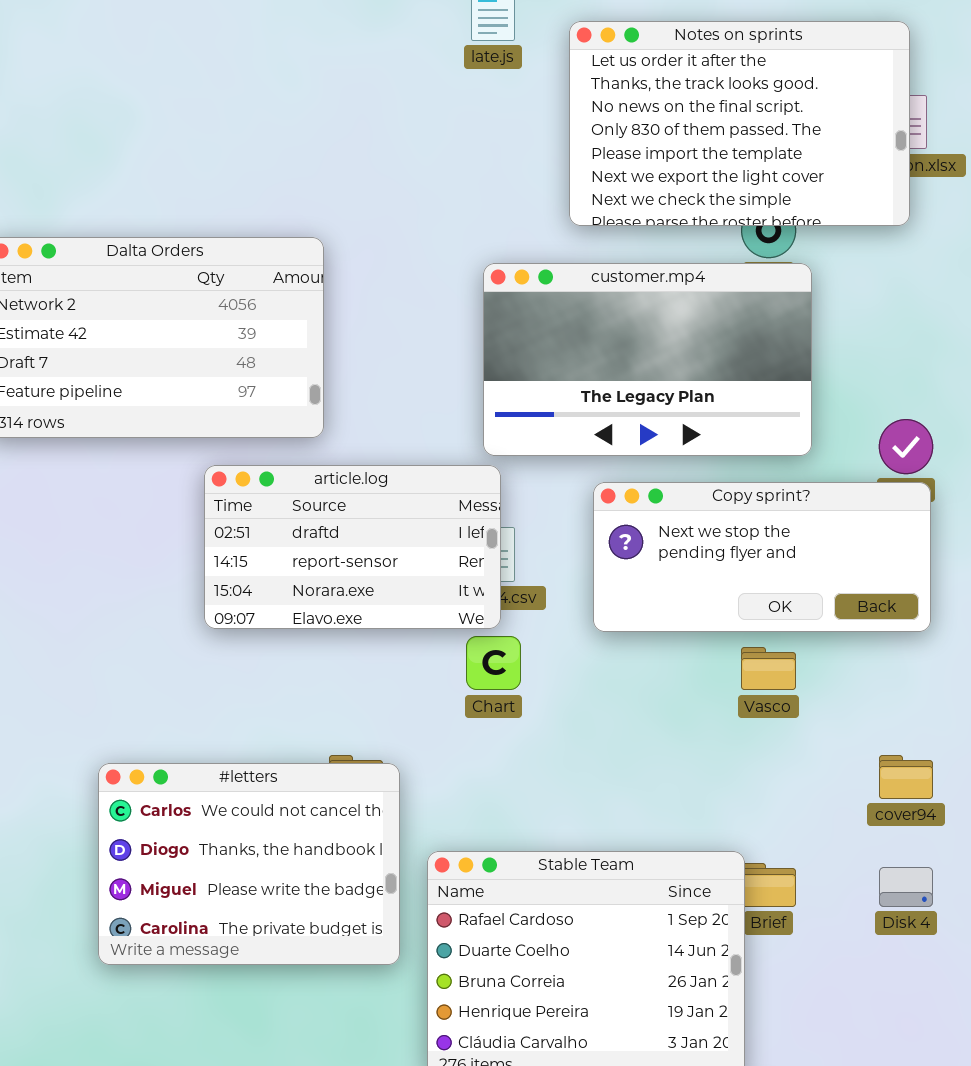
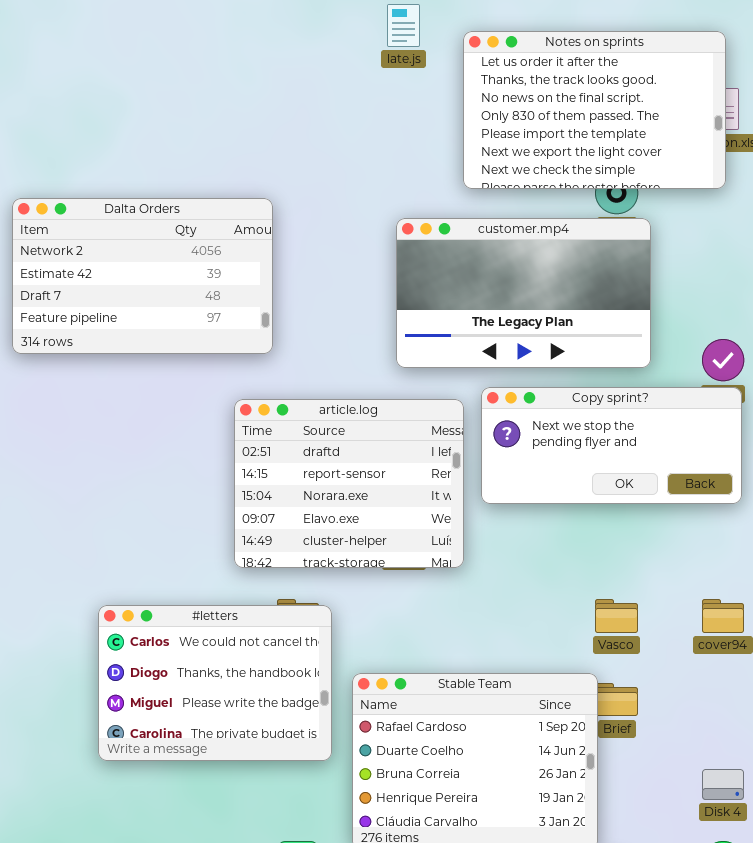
article.log: [204,465,501,629] -> [234,399,464,568], moved, resized
Vasco: [741,647,796,690] -> [595,599,638,633], moved
Disk 4: [879,867,933,907] -> [702,769,744,800], moved

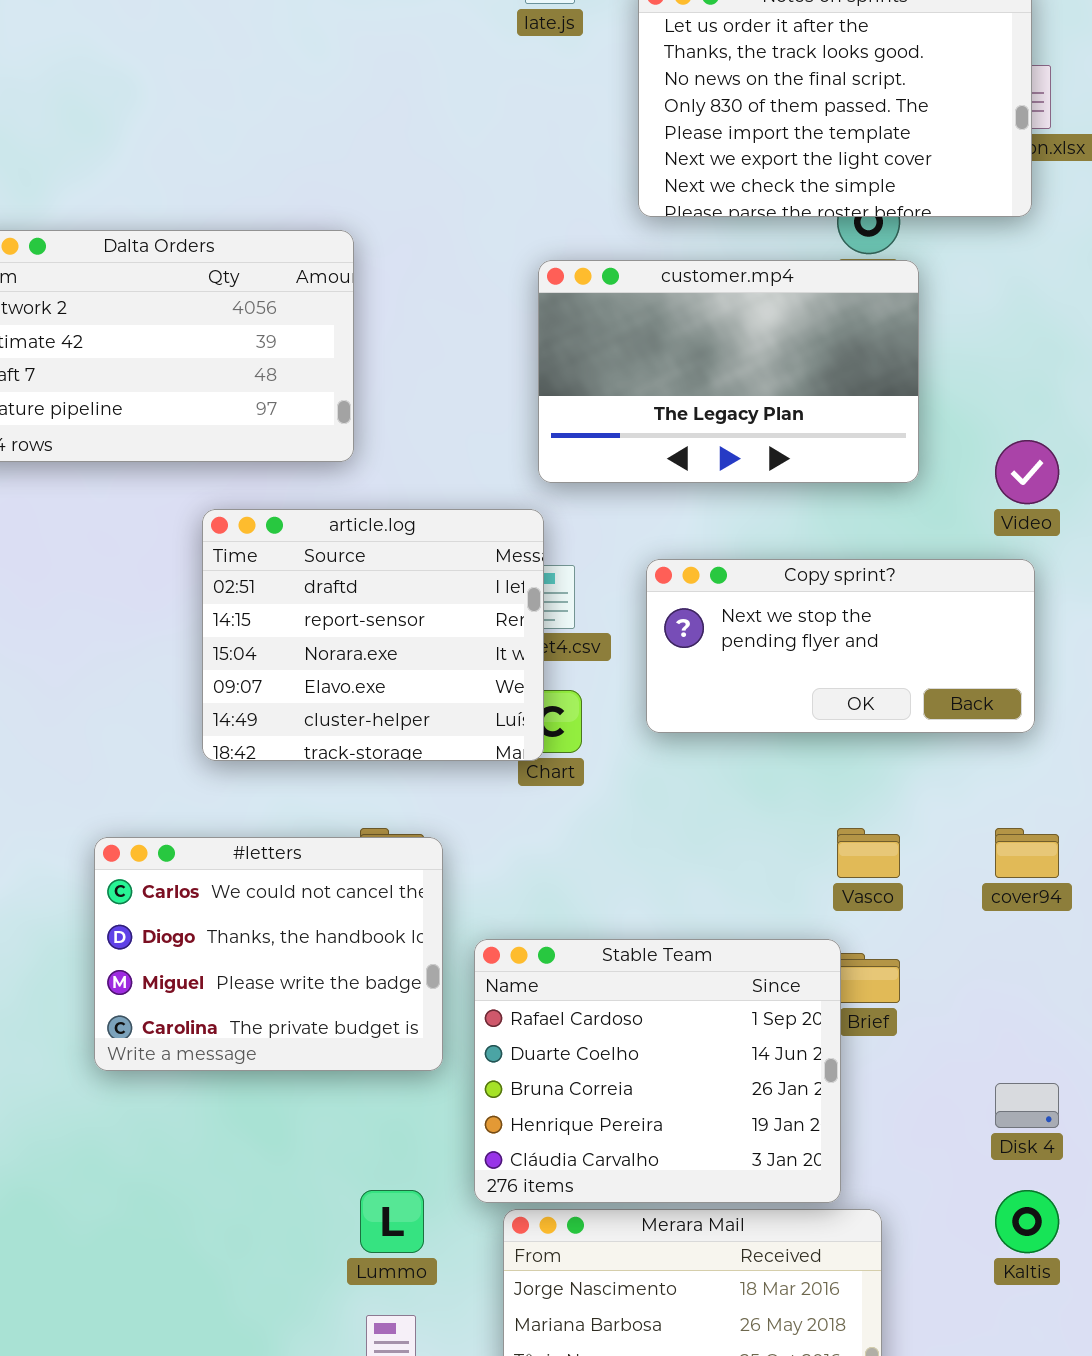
Copy sprint?: [481,387,742,504] -> [646,559,1035,733], moved
article.log: [234,399,464,568] -> [202,509,544,761], moved

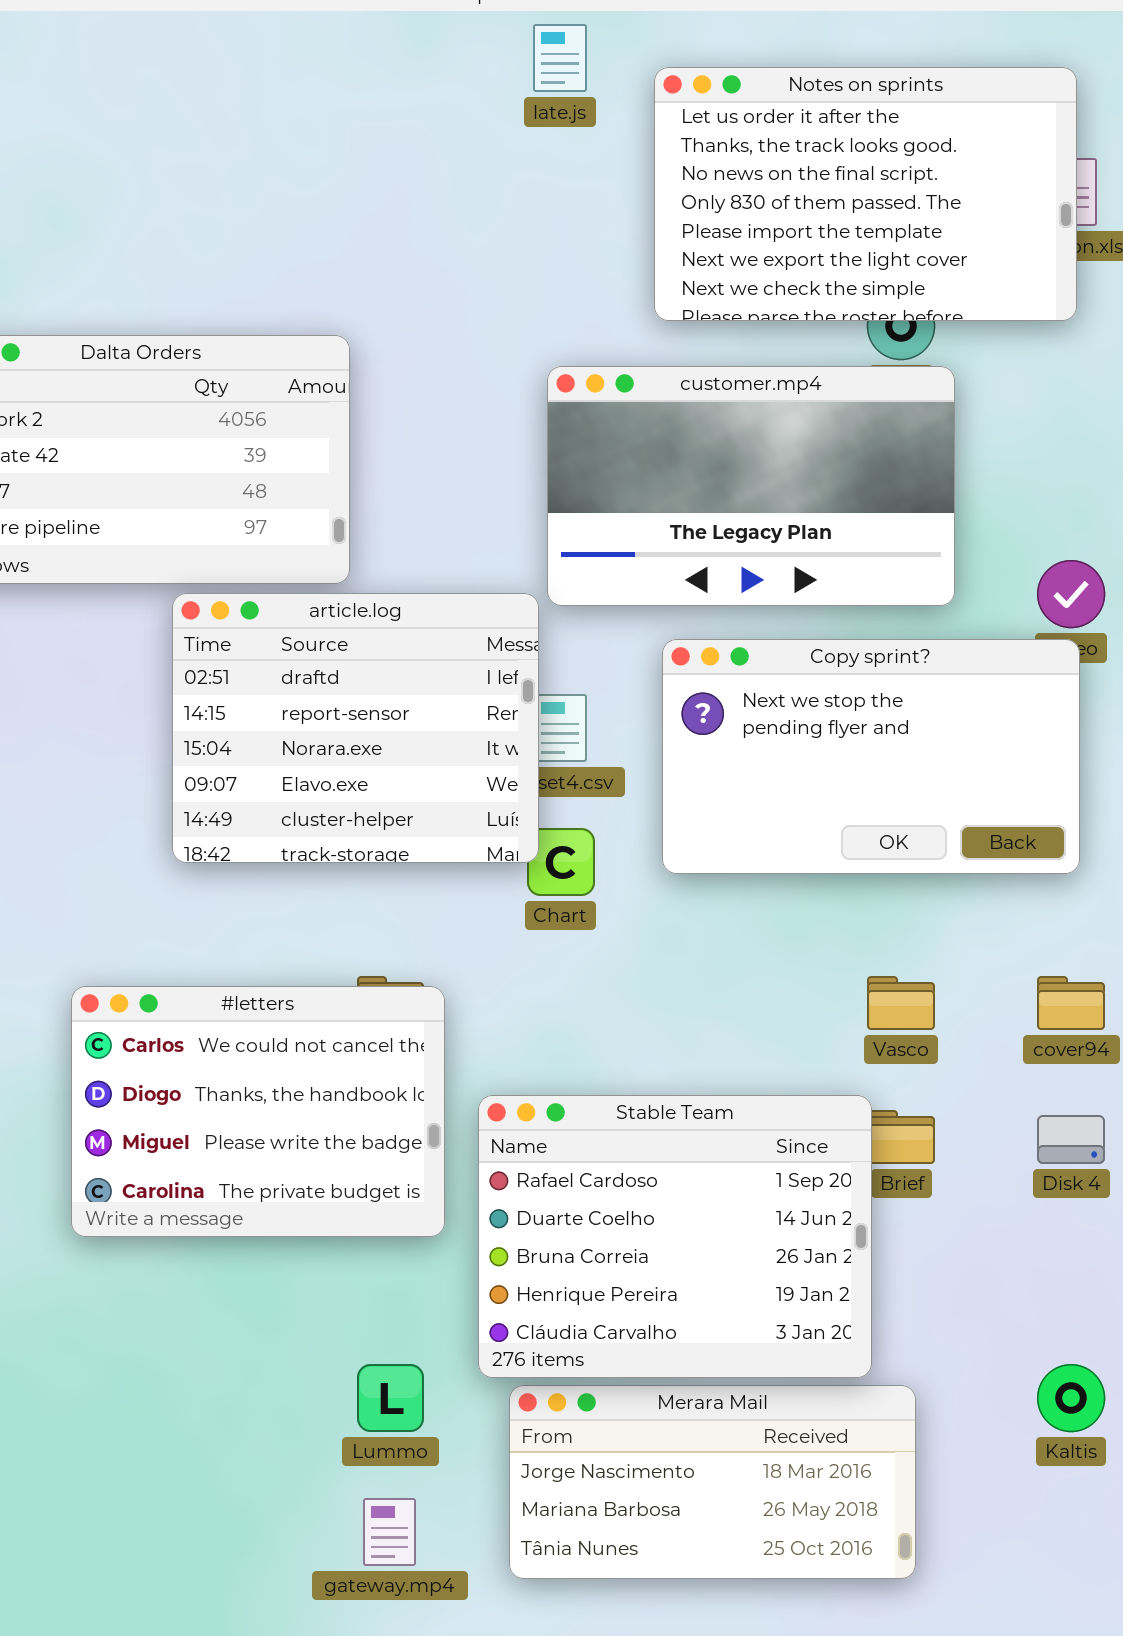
article.log: [202,509,544,761] -> [172,593,539,863], moved
Copy sprint?: [646,559,1035,733] -> [662,639,1080,874], resized
Disk 4: [995,1083,1059,1128] -> [1037,1115,1105,1164], moved

